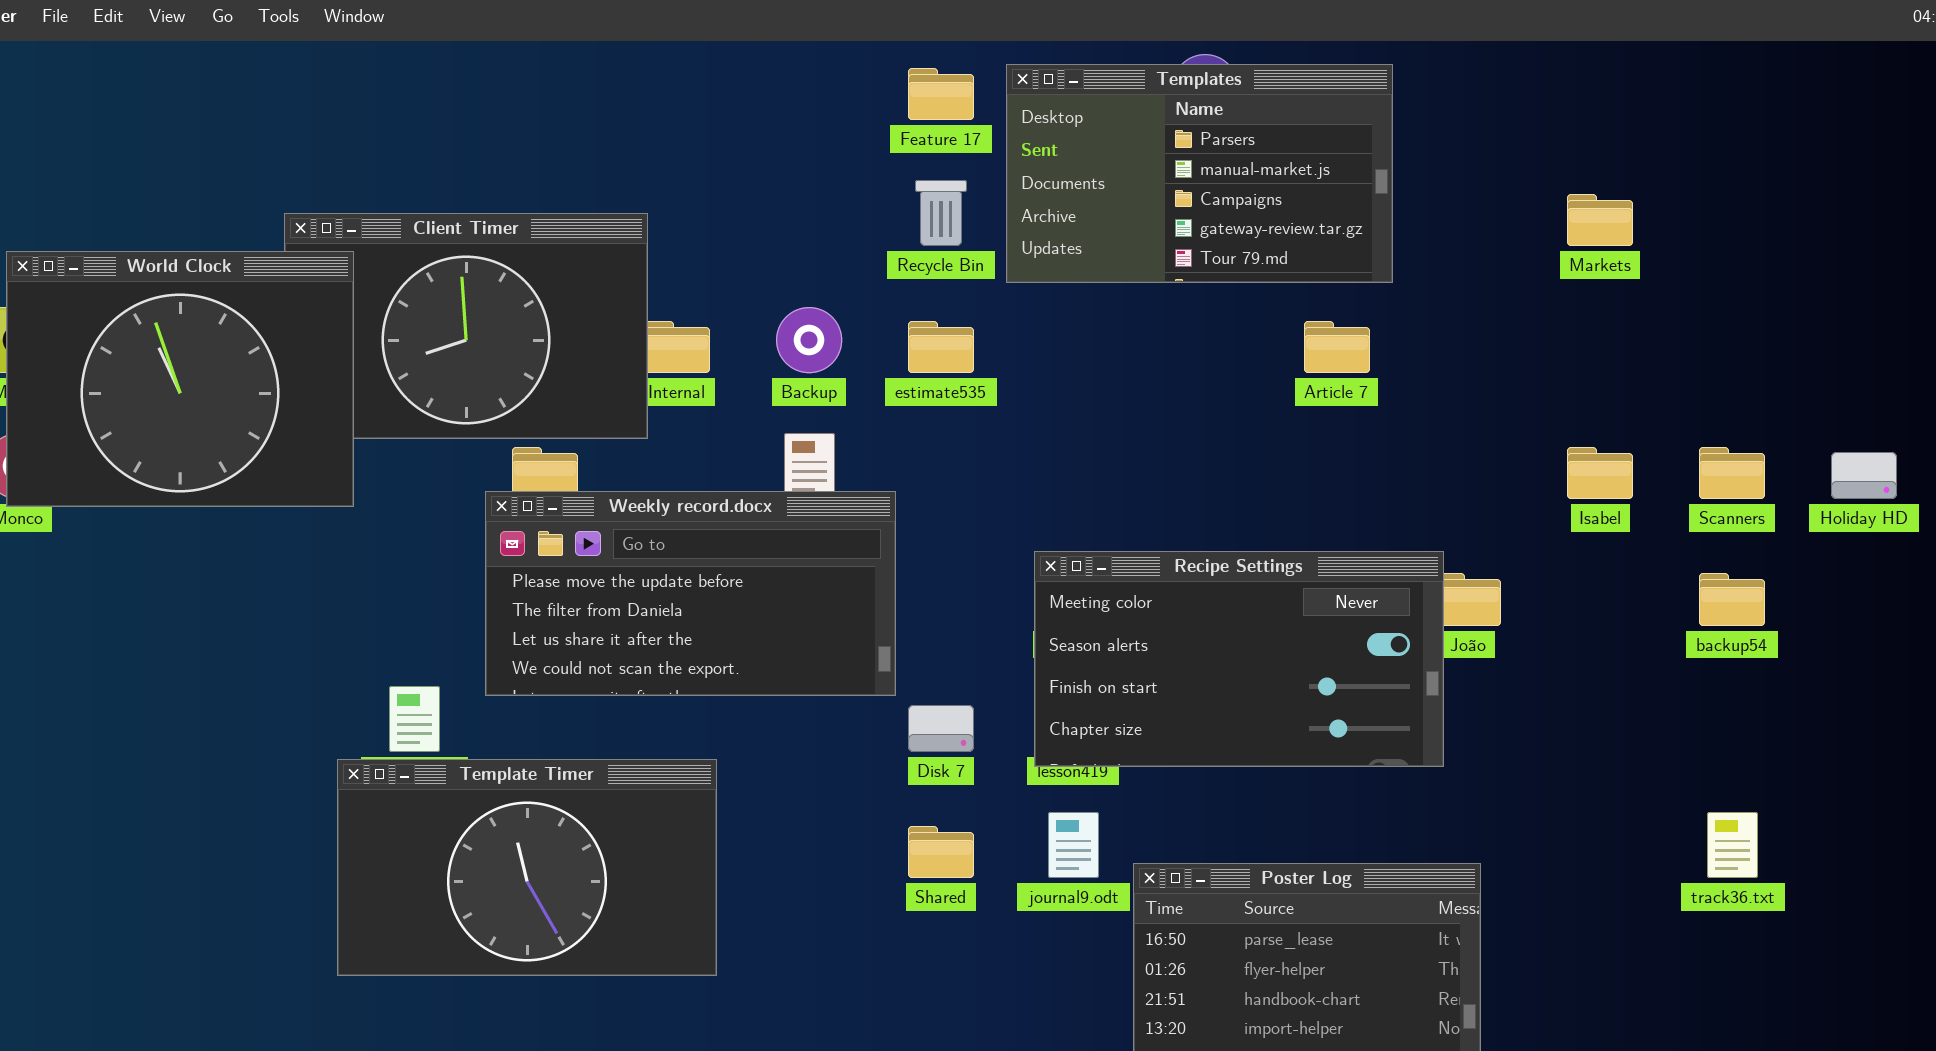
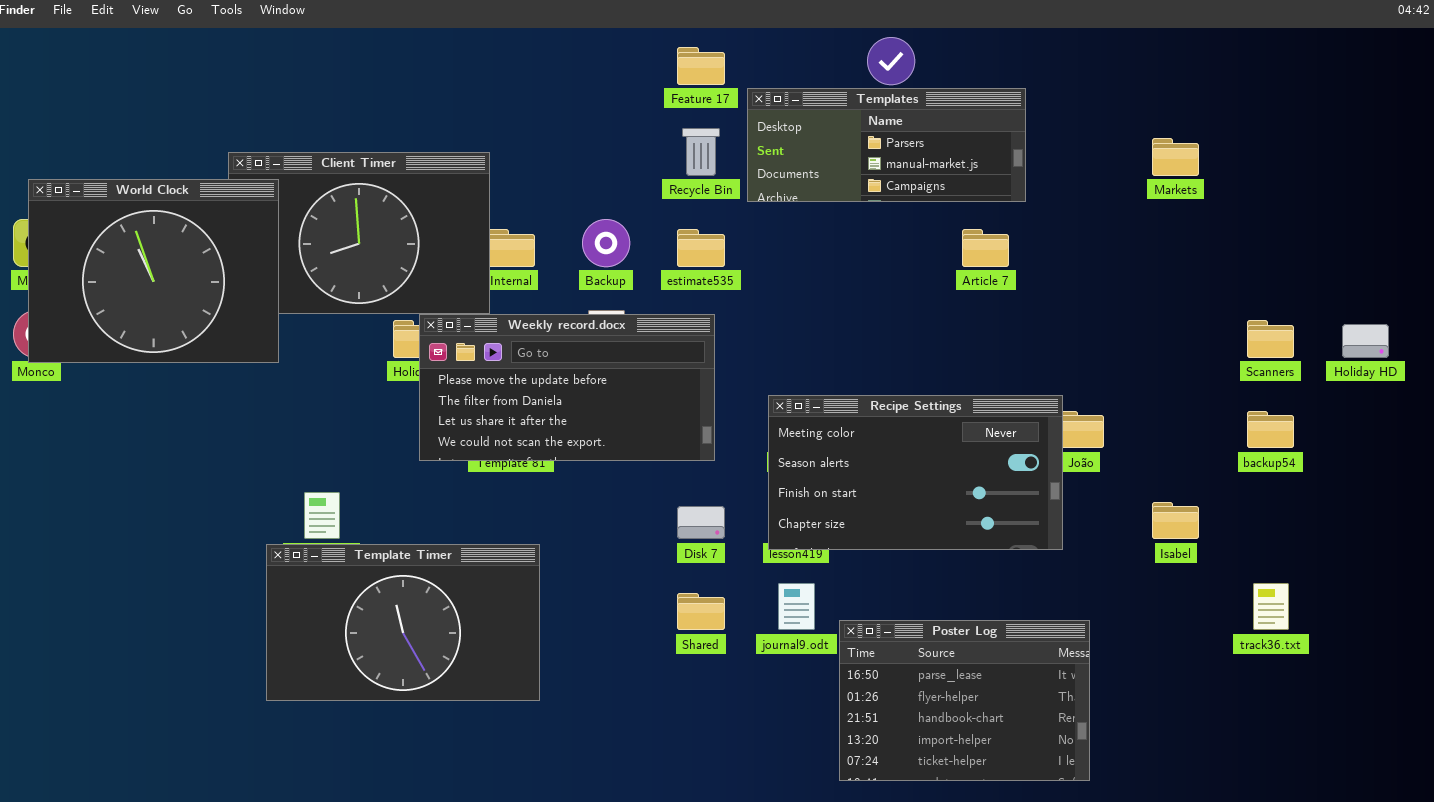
Templates: [1006,64,1393,283] -> [747,88,1026,202], resized
Isabel: [1567,447,1633,499] -> [1152,502,1199,539], moved
Weekly record.docx: [485,491,896,696] -> [419,314,715,461], moved

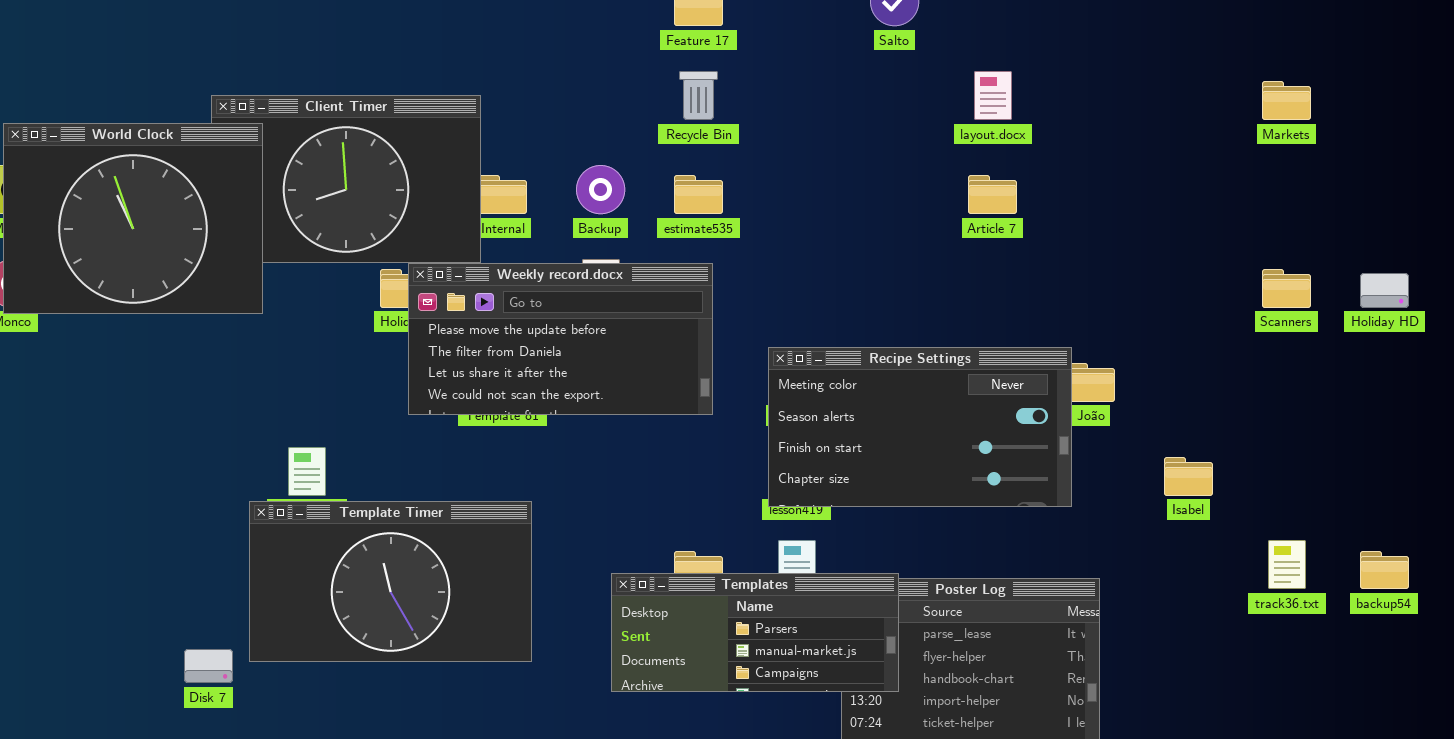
Templates: [747,88,1026,202] -> [611,573,899,692], moved
Markets: [1152,138,1199,176] -> [1262,81,1311,120], moved
backup54: [1247,411,1294,448] -> [1360,551,1409,589], moved
Disk 7: [677,506,725,539] -> [184,649,233,683], moved

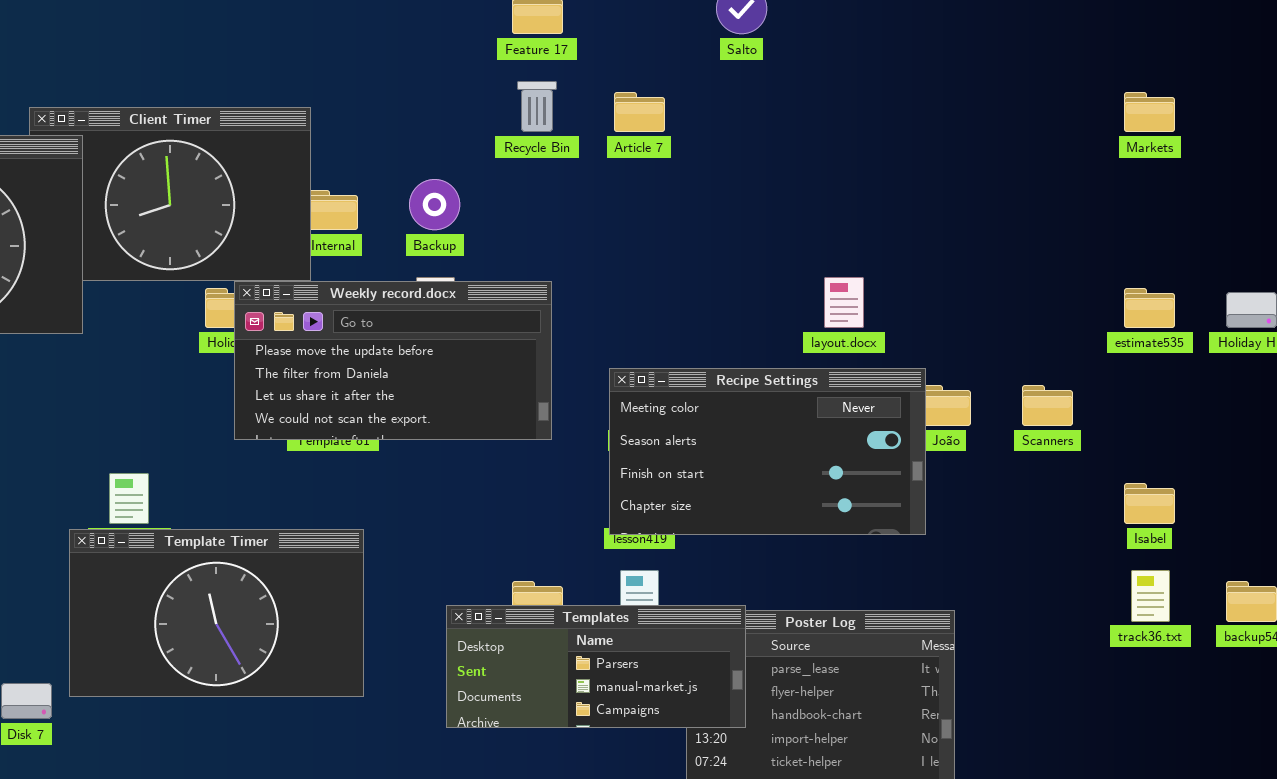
layout.docx: [974,71,1012,120] -> [824,277,864,328], moved
estimate535: [674,175,723,214] -> [1124,288,1175,328], moved
Article 7: [968,175,1017,214] -> [614,92,665,132], moved
Scanners: [1262,269,1311,308] -> [1022,385,1073,426], moved
Isabel: [1164,457,1213,496] -> [1124,483,1175,524], moved

